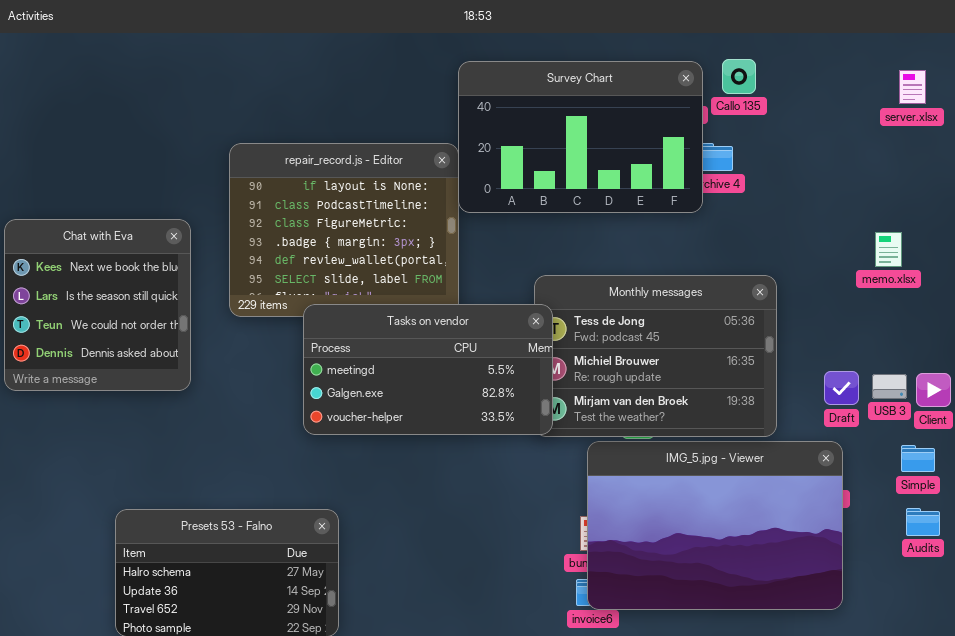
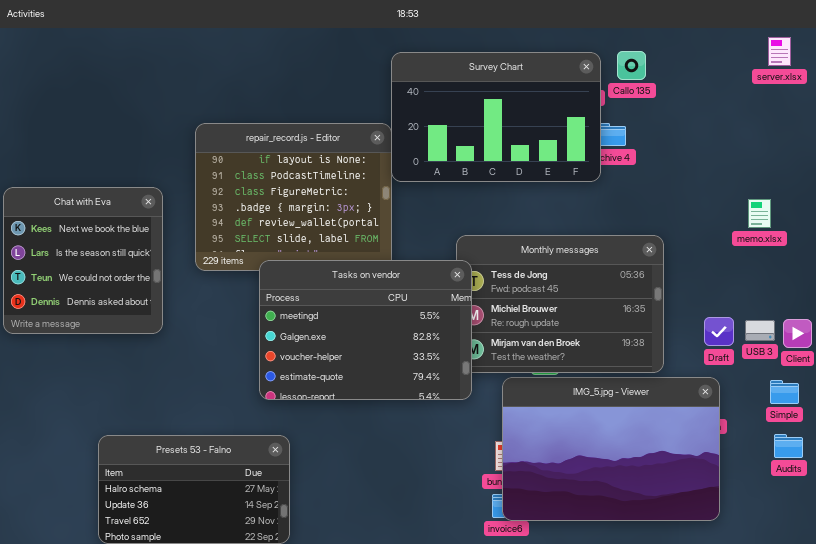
server.xlsx: [899,70,926,104] -> [768,37,791,66], moved
Tasks on vendor: [303,304,553,435] -> [259,260,472,400], resized

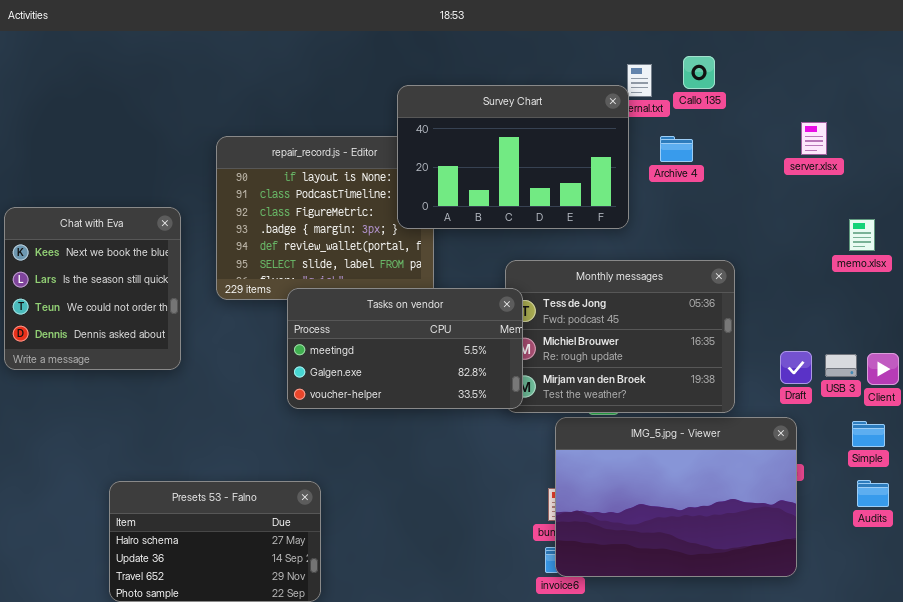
server.xlsx: [768,37,791,66] -> [801,122,827,155], moved
Survey Chart: [391,52,601,182] -> [397,85,629,229], moved
memo.xlsx: [748,199,771,228] -> [849,219,875,251], moved
Tasks on vendor: [259,260,472,400] -> [287,288,523,409], resized

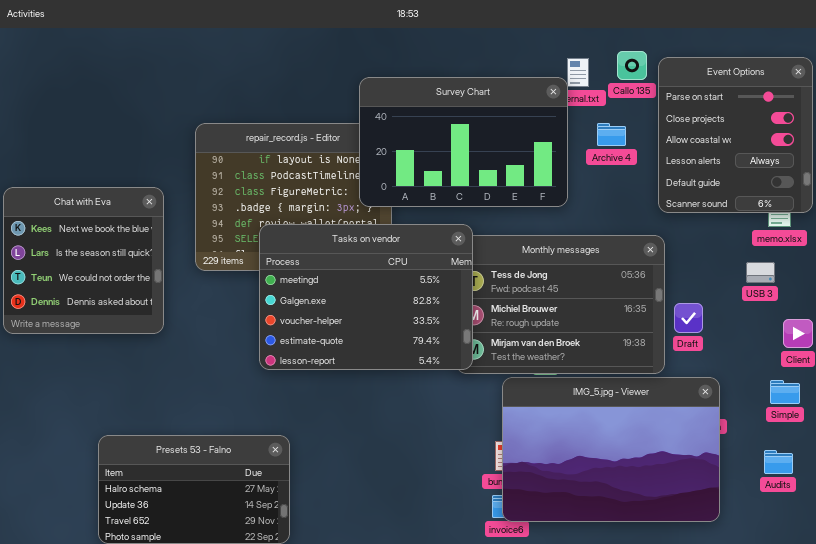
Event Options: none -> [658,57,813,213], opened
Tasks on vendor: [287,288,523,409] -> [259,224,473,370], resized
Draft: [780,351,812,384] -> [674,303,703,333], moved
USB 3: [825,354,857,377] -> [746,262,775,283], moved
Audits: [857,480,889,507] -> [764,450,793,474], moved

